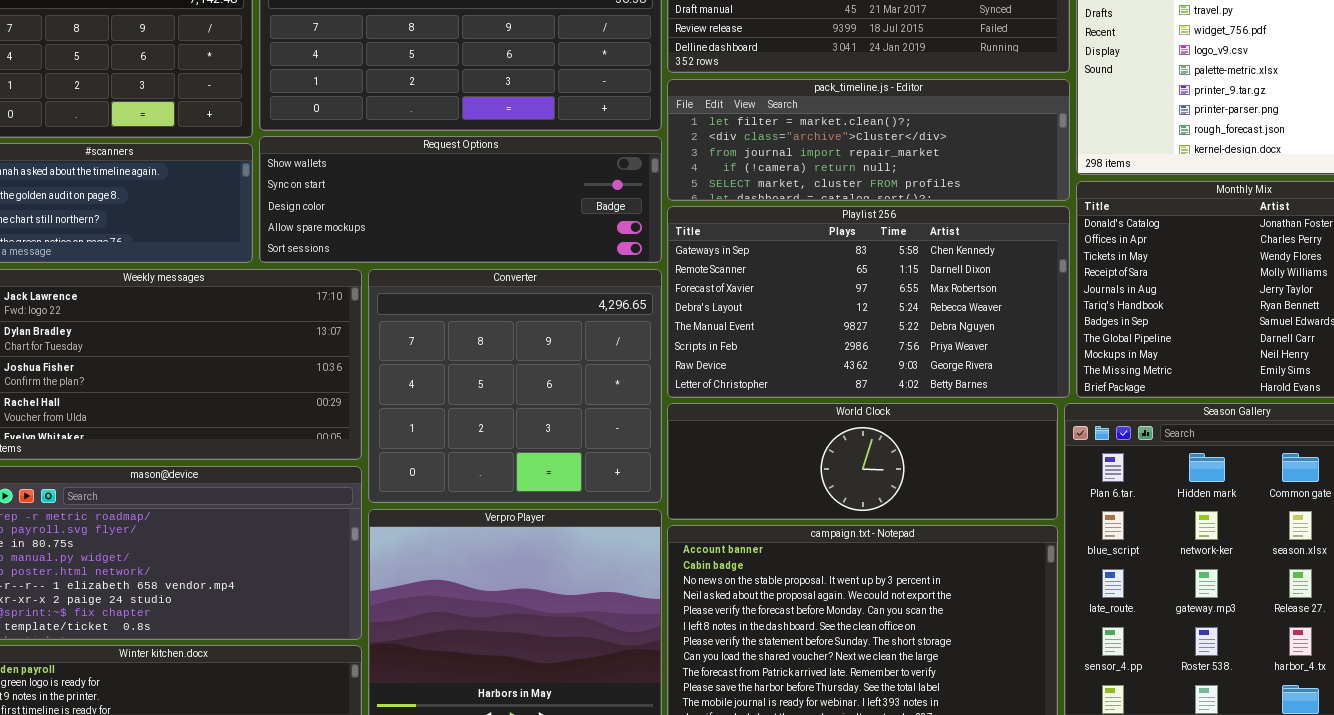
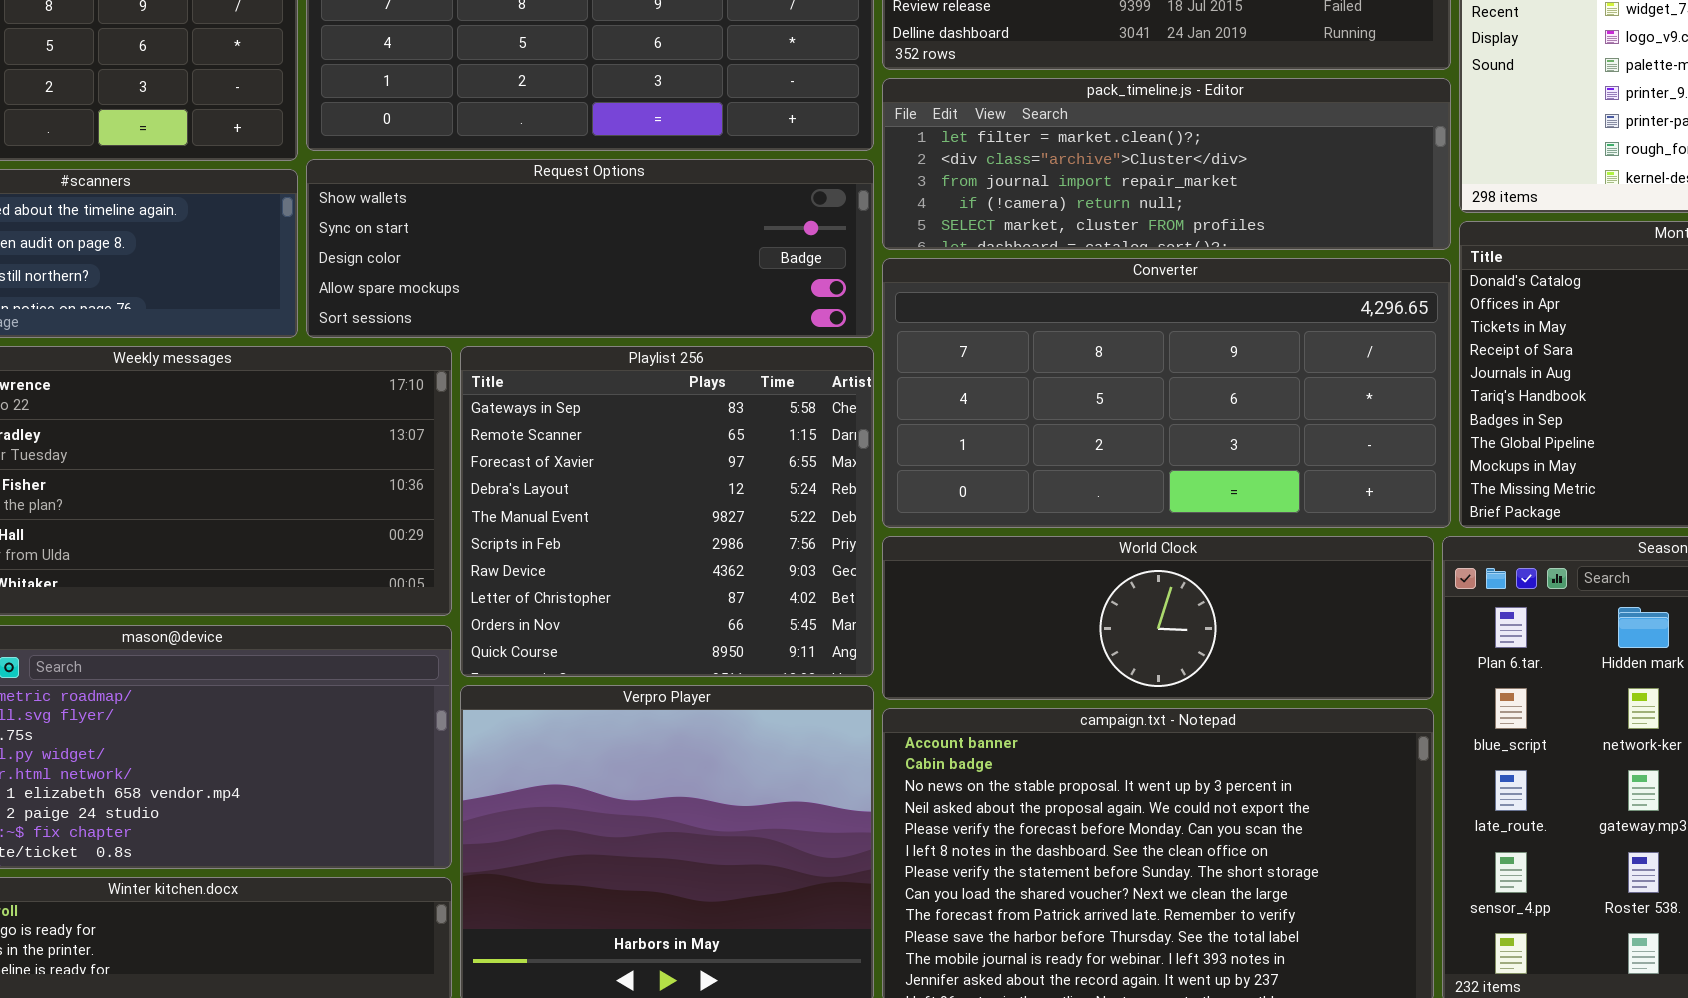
Playlist 256: [667,206,1070,398] -> [460,346,874,677], moved, resized
Converter: [368,269,662,503] -> [882,258,1451,528], moved, resized

